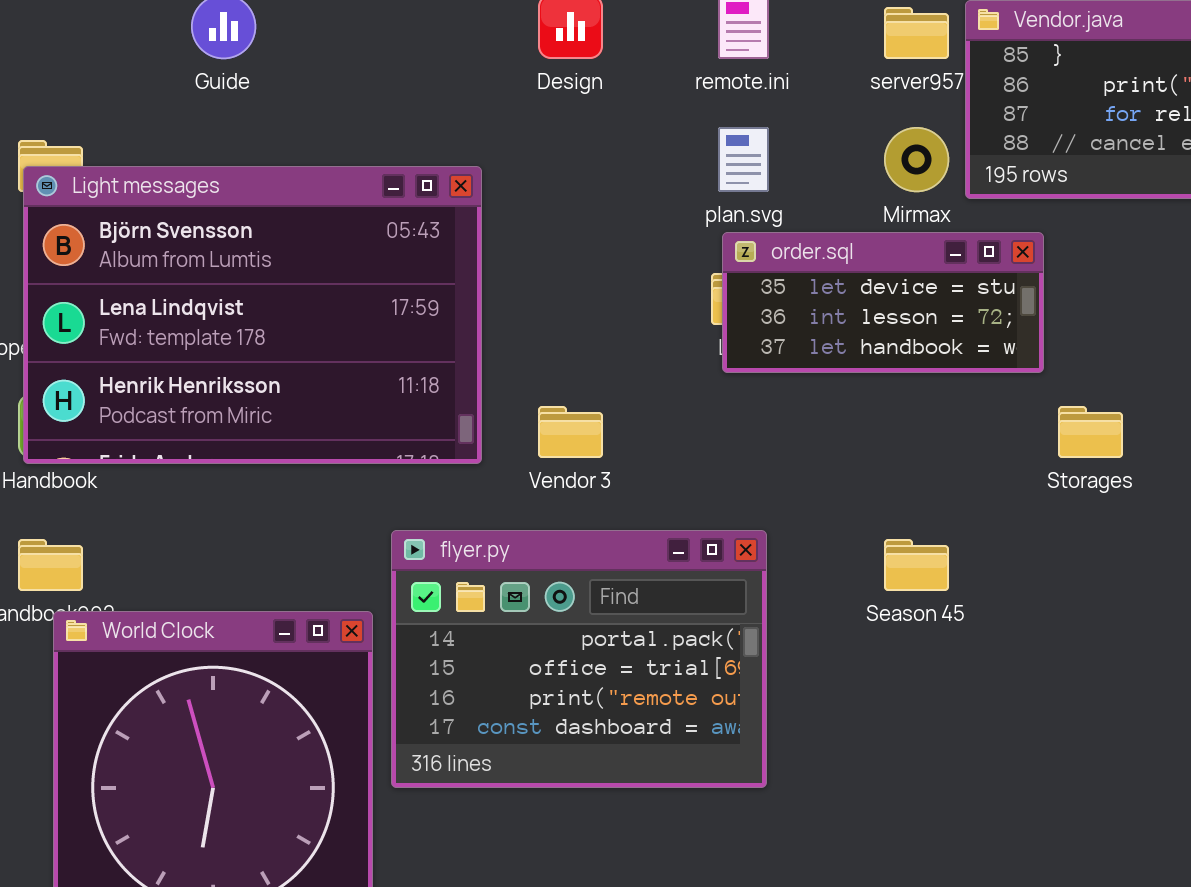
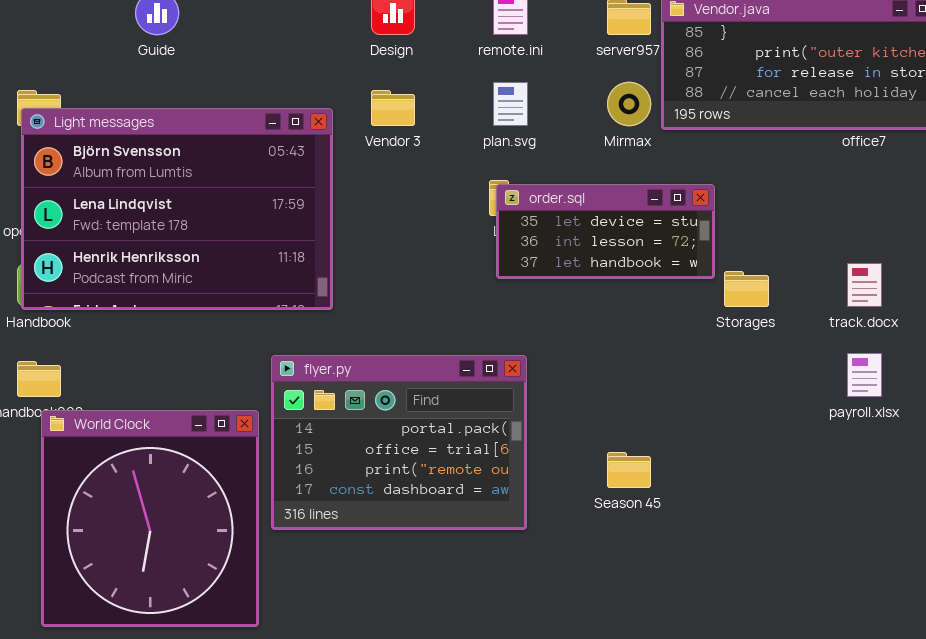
order.sql: [722,232,1044,373] -> [496,184,715,279], moved
Vendor 3: [538,406,603,458] -> [371,90,415,126], moved
Season 45: [884,539,949,591] -> [607,452,651,488], moved

